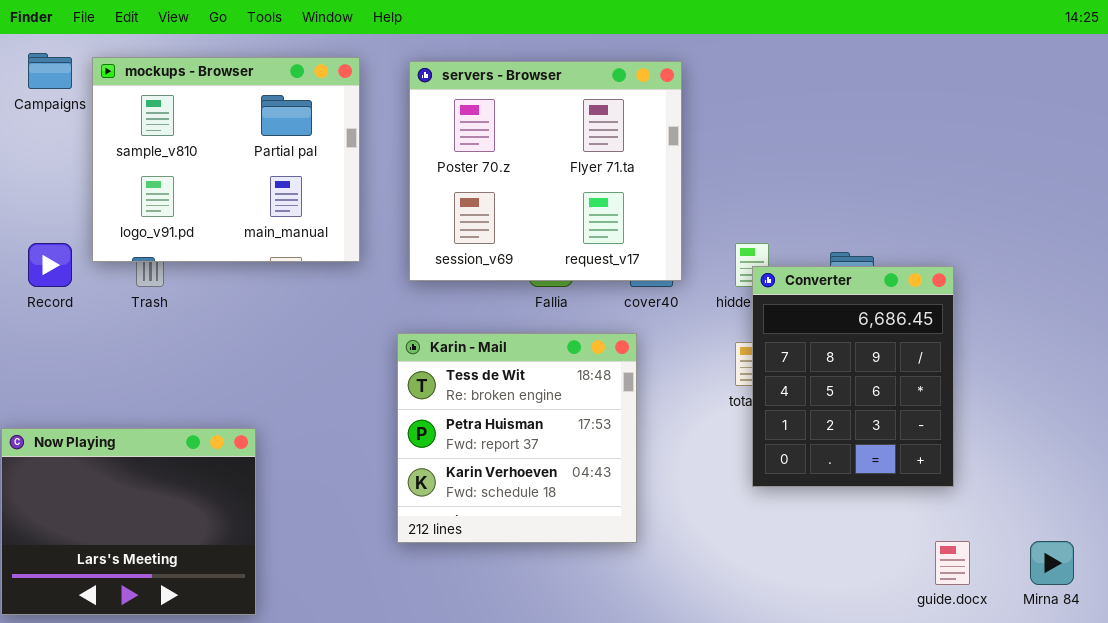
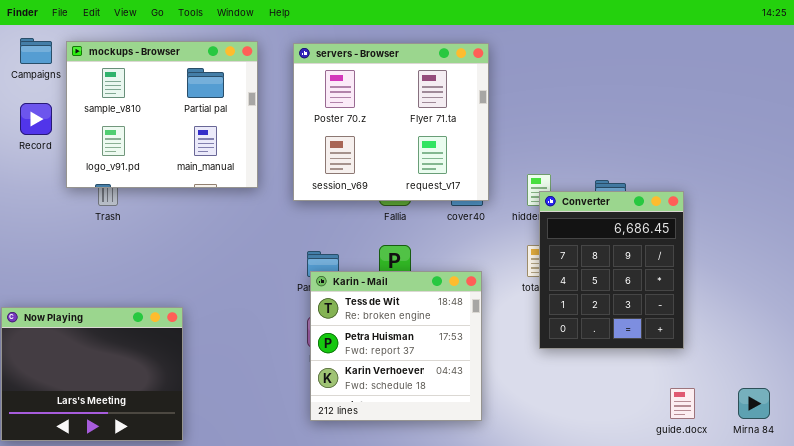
Record: [28,243,72,287] -> [20,103,52,135], moved
Karin - Mail: [397,333,637,543] -> [310,271,482,421], moved

